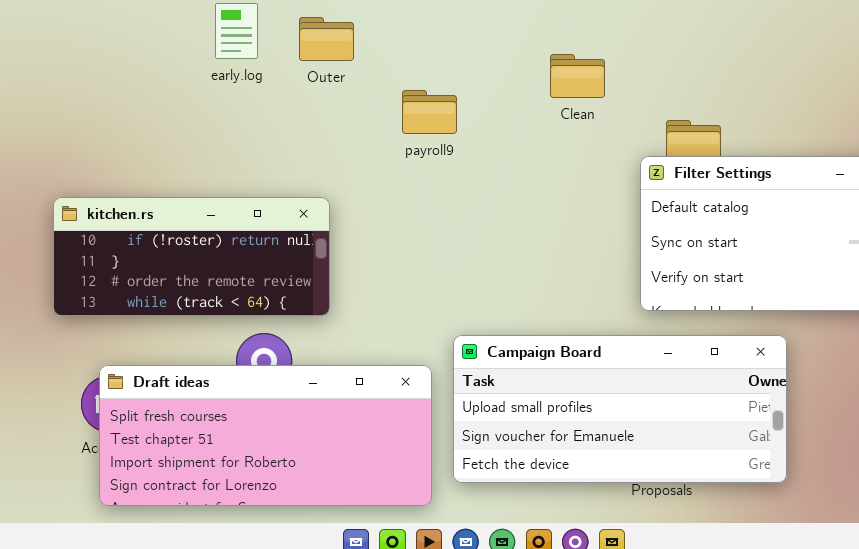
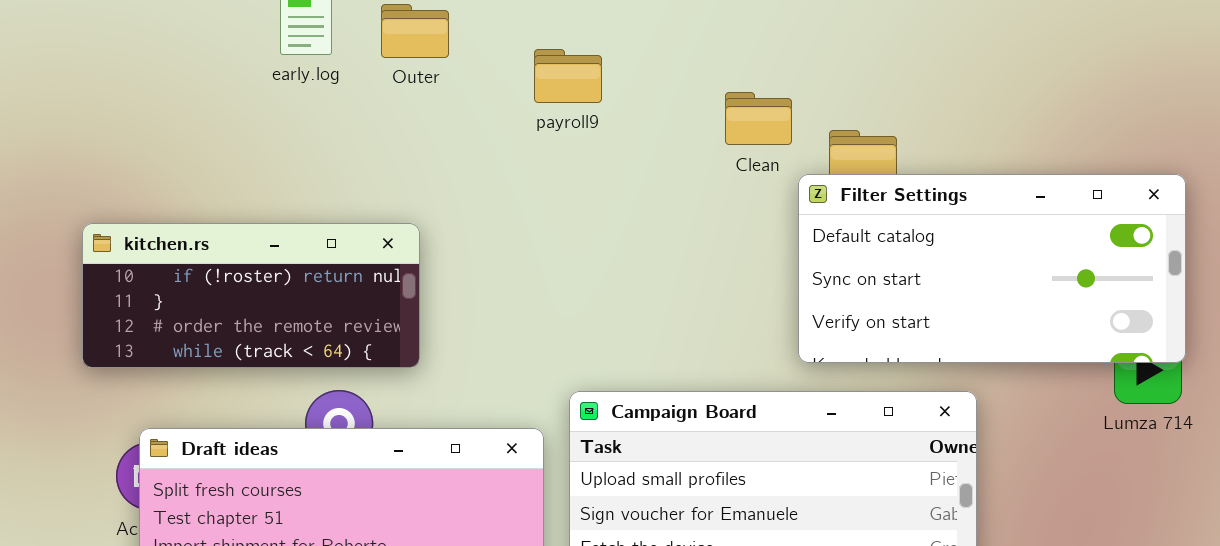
Clean: [550,54,605,98] -> [725,92,792,145], moved
payroll9: [402,90,457,134] -> [534,49,602,103], moved

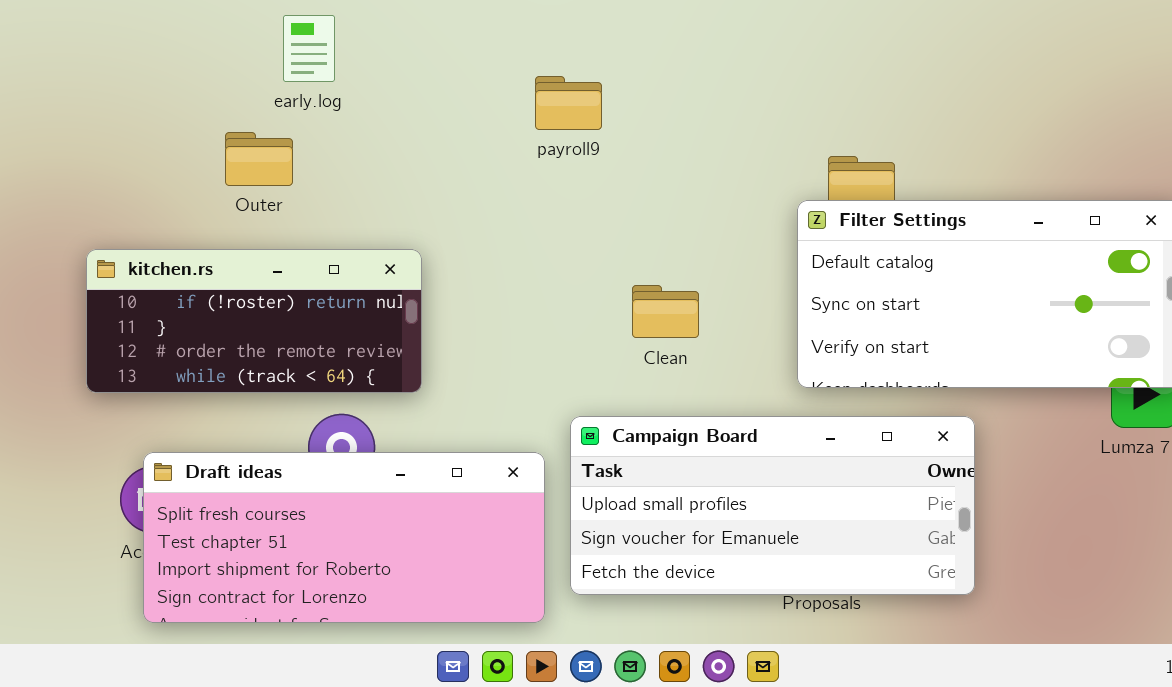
Outer: [381,4,449,58] -> [225,132,293,186], moved
Clean: [725,92,792,145] -> [632,285,699,338], moved

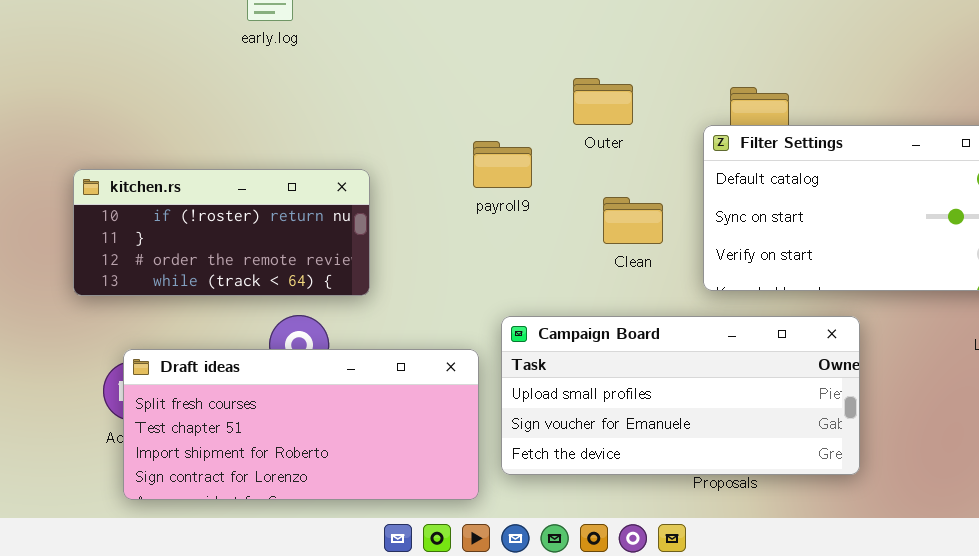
payroll9: [535,76,602,130] -> [473,141,532,188], moved
Outer: [225,132,293,186] -> [573,78,633,125], moved
Clean: [632,285,699,338] -> [603,197,663,244], moved

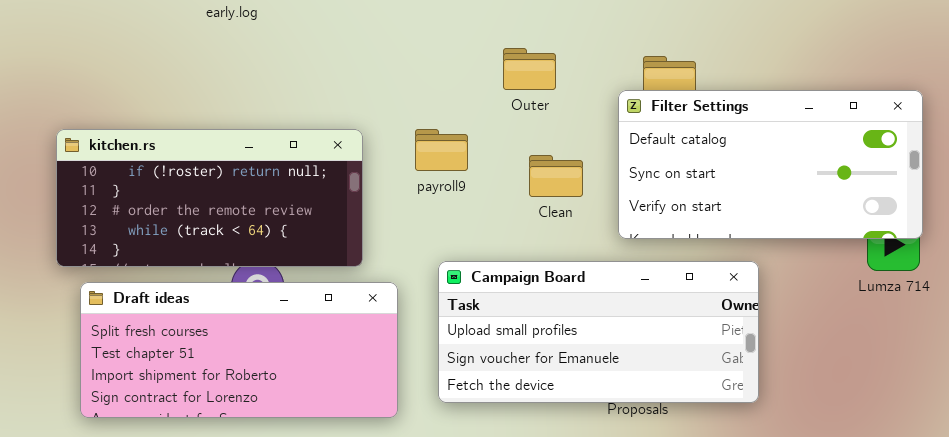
payroll9: [473,141,532,188] -> [415,129,468,171], moved
kitchen.rs: [73,169,370,296] -> [56,129,363,267], resized
Draft ideas: [123,349,479,500] -> [80,282,398,418], moved

